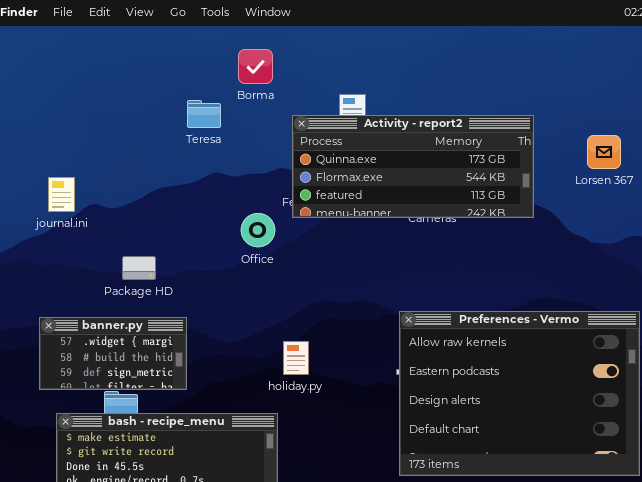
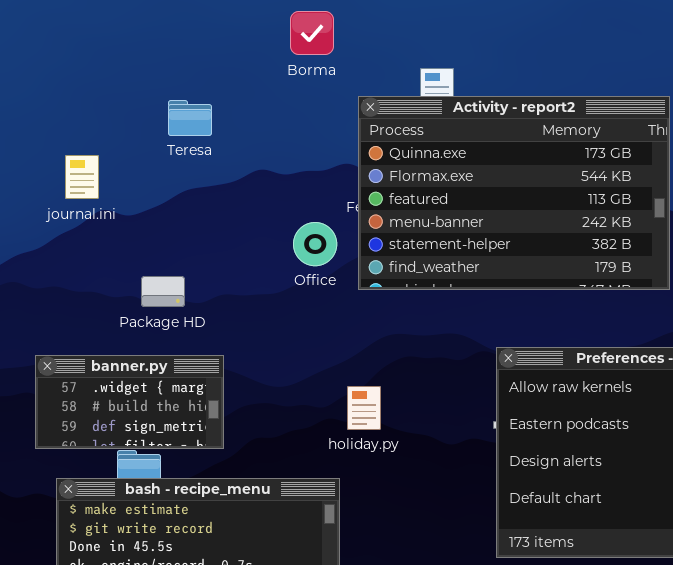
Teresa: [187,100,221,128] -> [168,100,212,136], moved
Activity - report2: [292,115,534,218] -> [358,96,670,290], resized
journal.ini: [48,177,75,212] -> [65,155,99,199], moved

